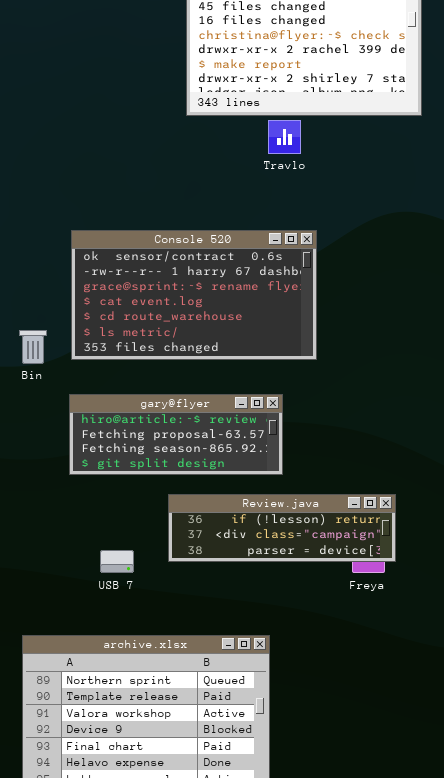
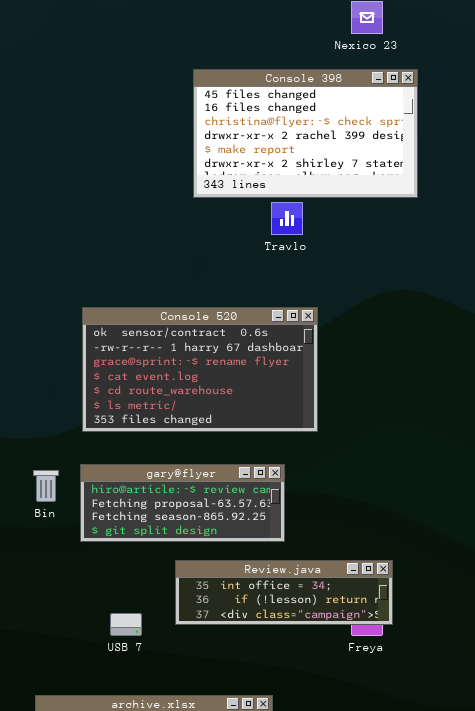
Bin: [19,330,47,364] -> [33,470,59,502], moved
Review.java: [168,494,396,562] -> [175,560,393,625], scrolled up 1 row

